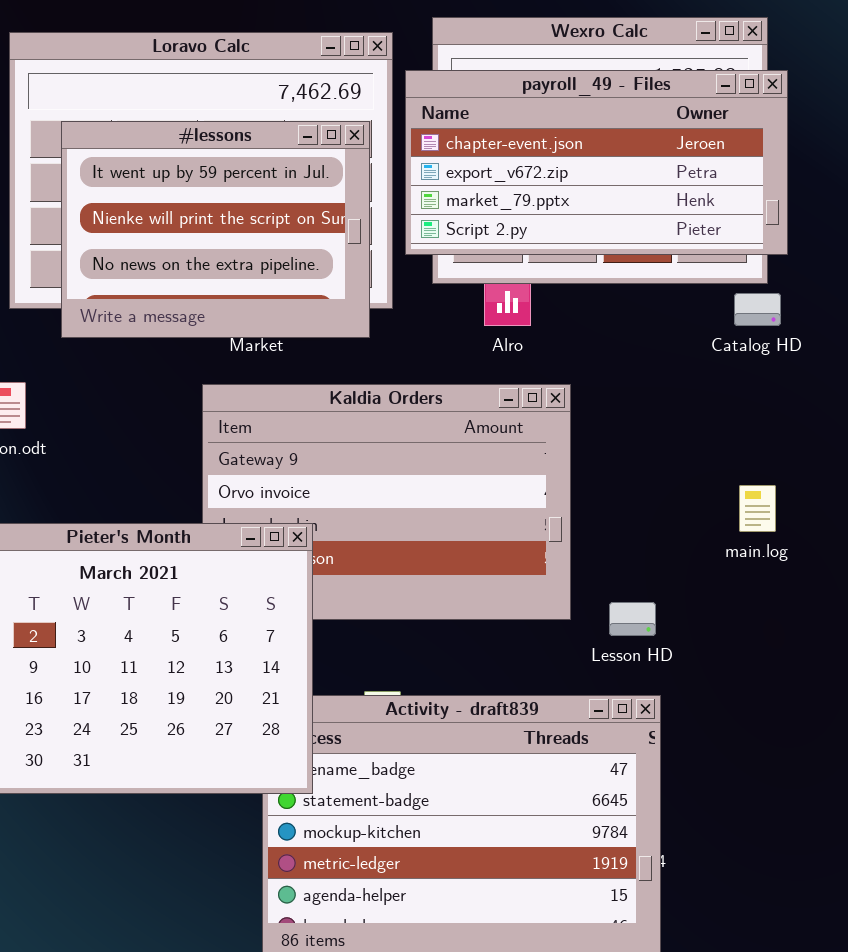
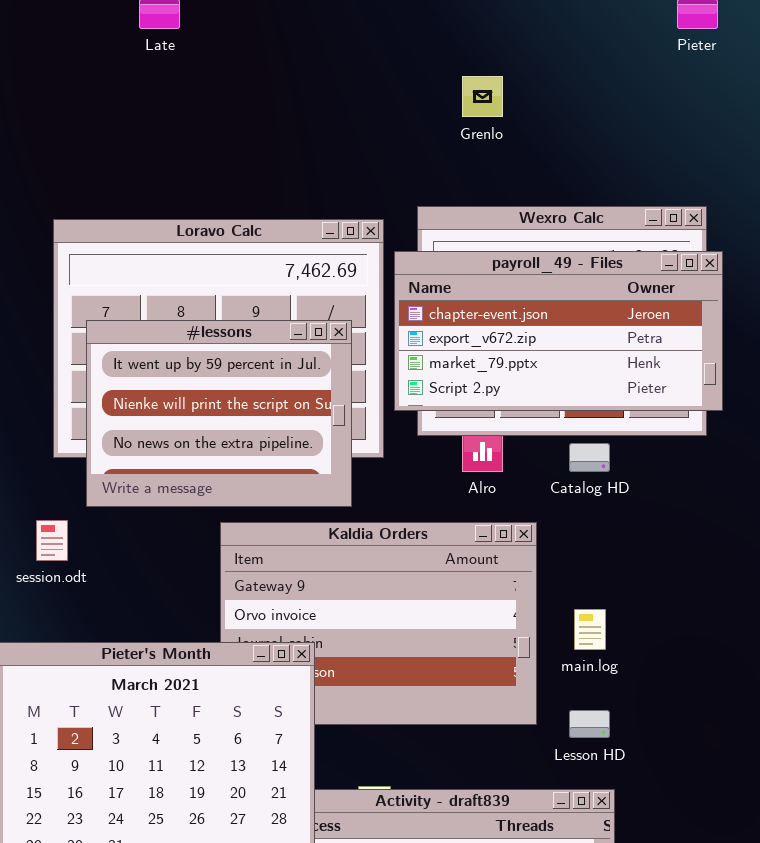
#lessons: [61,121,370,338] -> [86,320,352,507], moved
Catalog HD: [734,293,781,326] -> [569,443,610,472], moved
main.log: [739,485,776,532] -> [574,609,606,650], moved

